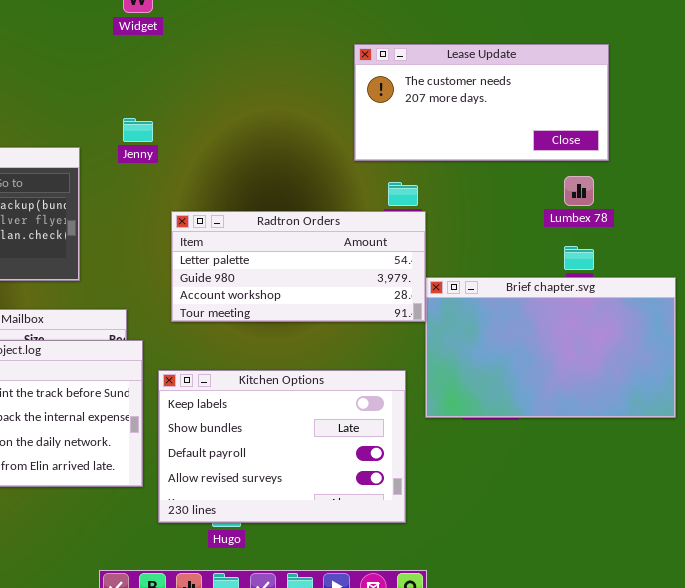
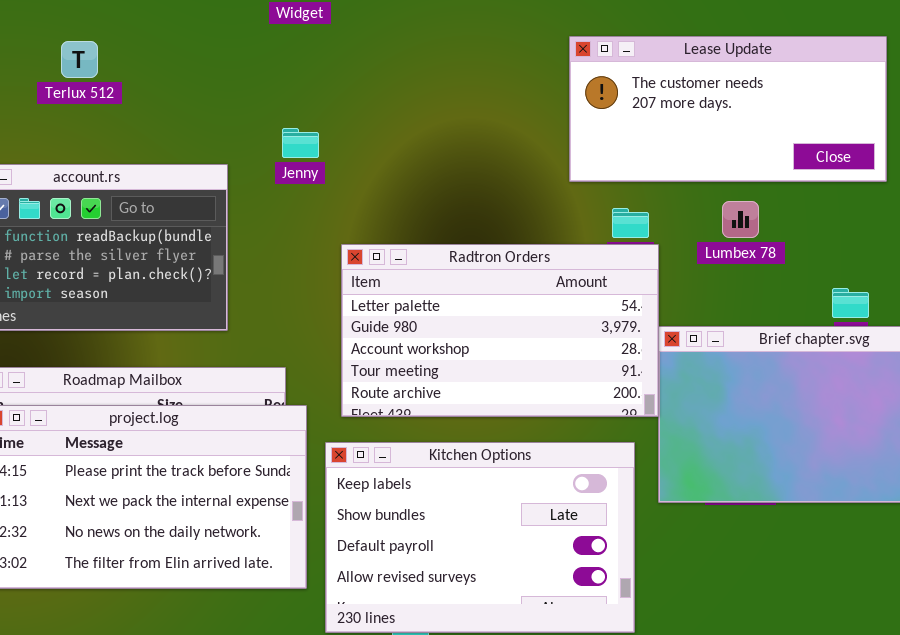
Lumbex 78: [564,176,594,206] -> [722,201,759,238], moved
Radtron Orders: [171,211,426,322] -> [341,244,659,417], resized

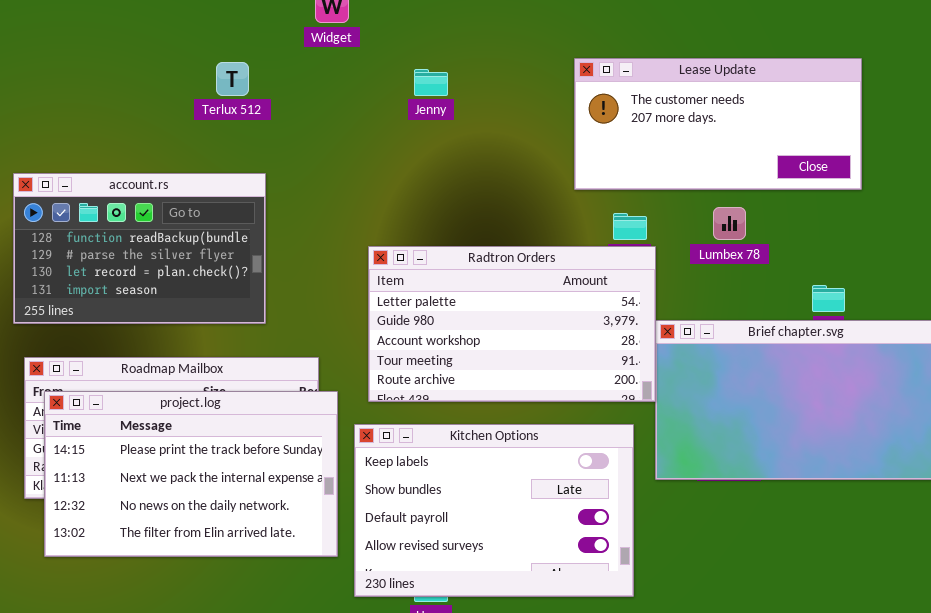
Terlux 512: [61,41,98,78] -> [216,62,249,96], moved
Jenny: [282,128,319,158] -> [414,69,448,96], moved

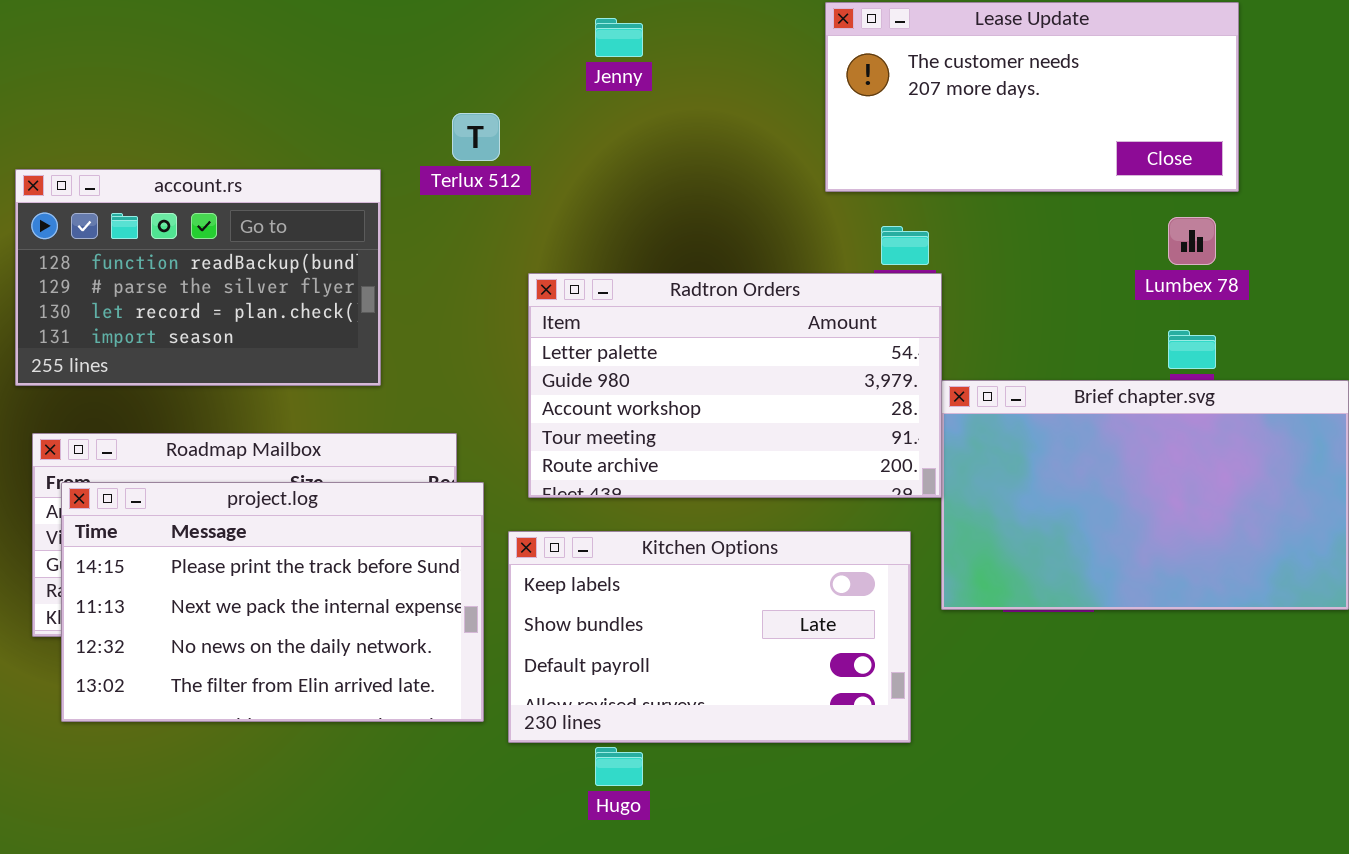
Terlux 512: [216,62,249,96] -> [452,113,500,161], moved
Lumbex 78: [713,207,746,240] -> [1168,217,1216,265], moved
Kitchen Options: [354,424,634,597] -> [508,531,911,743], resized

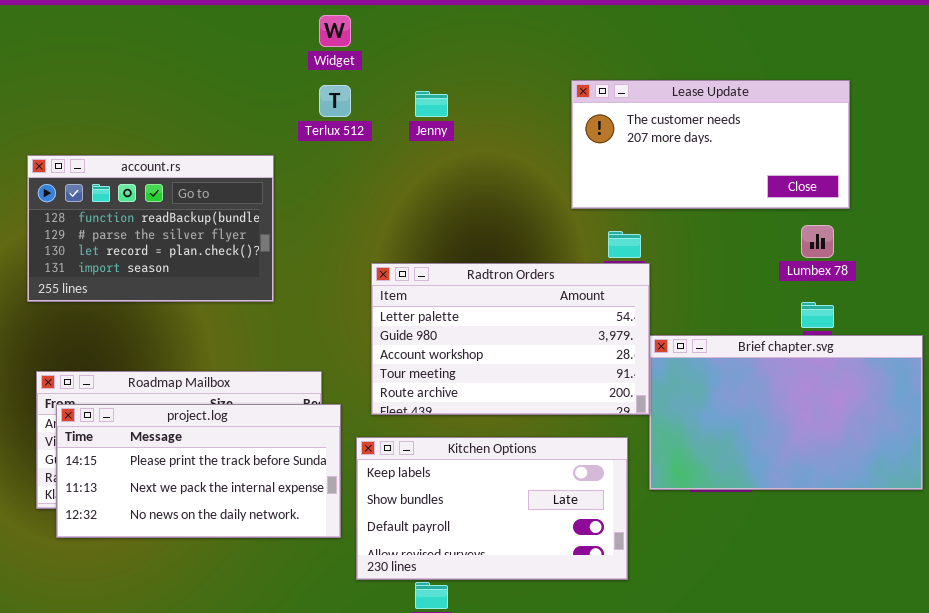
Terlux 512: [452,113,500,161] -> [319,85,351,117], moved
account.rs: [15,169,381,386] -> [27,155,274,302], moved
project.log: [61,482,484,722] -> [56,404,341,538], resized

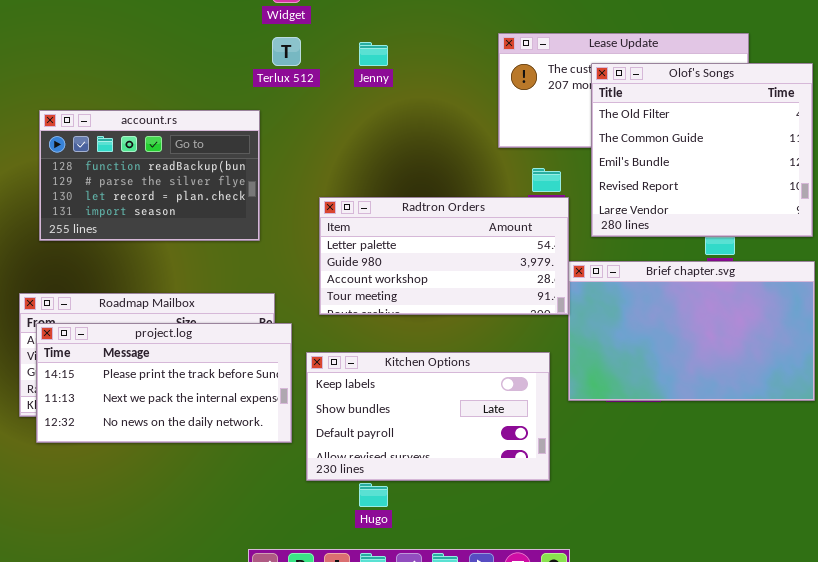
Olof's Songs: none -> [591,63,813,237], opened
account.rs: [27,155,274,302] -> [39,110,260,241], moved
Radtron Orders: [371,263,650,415] -> [319,197,569,315], resized

